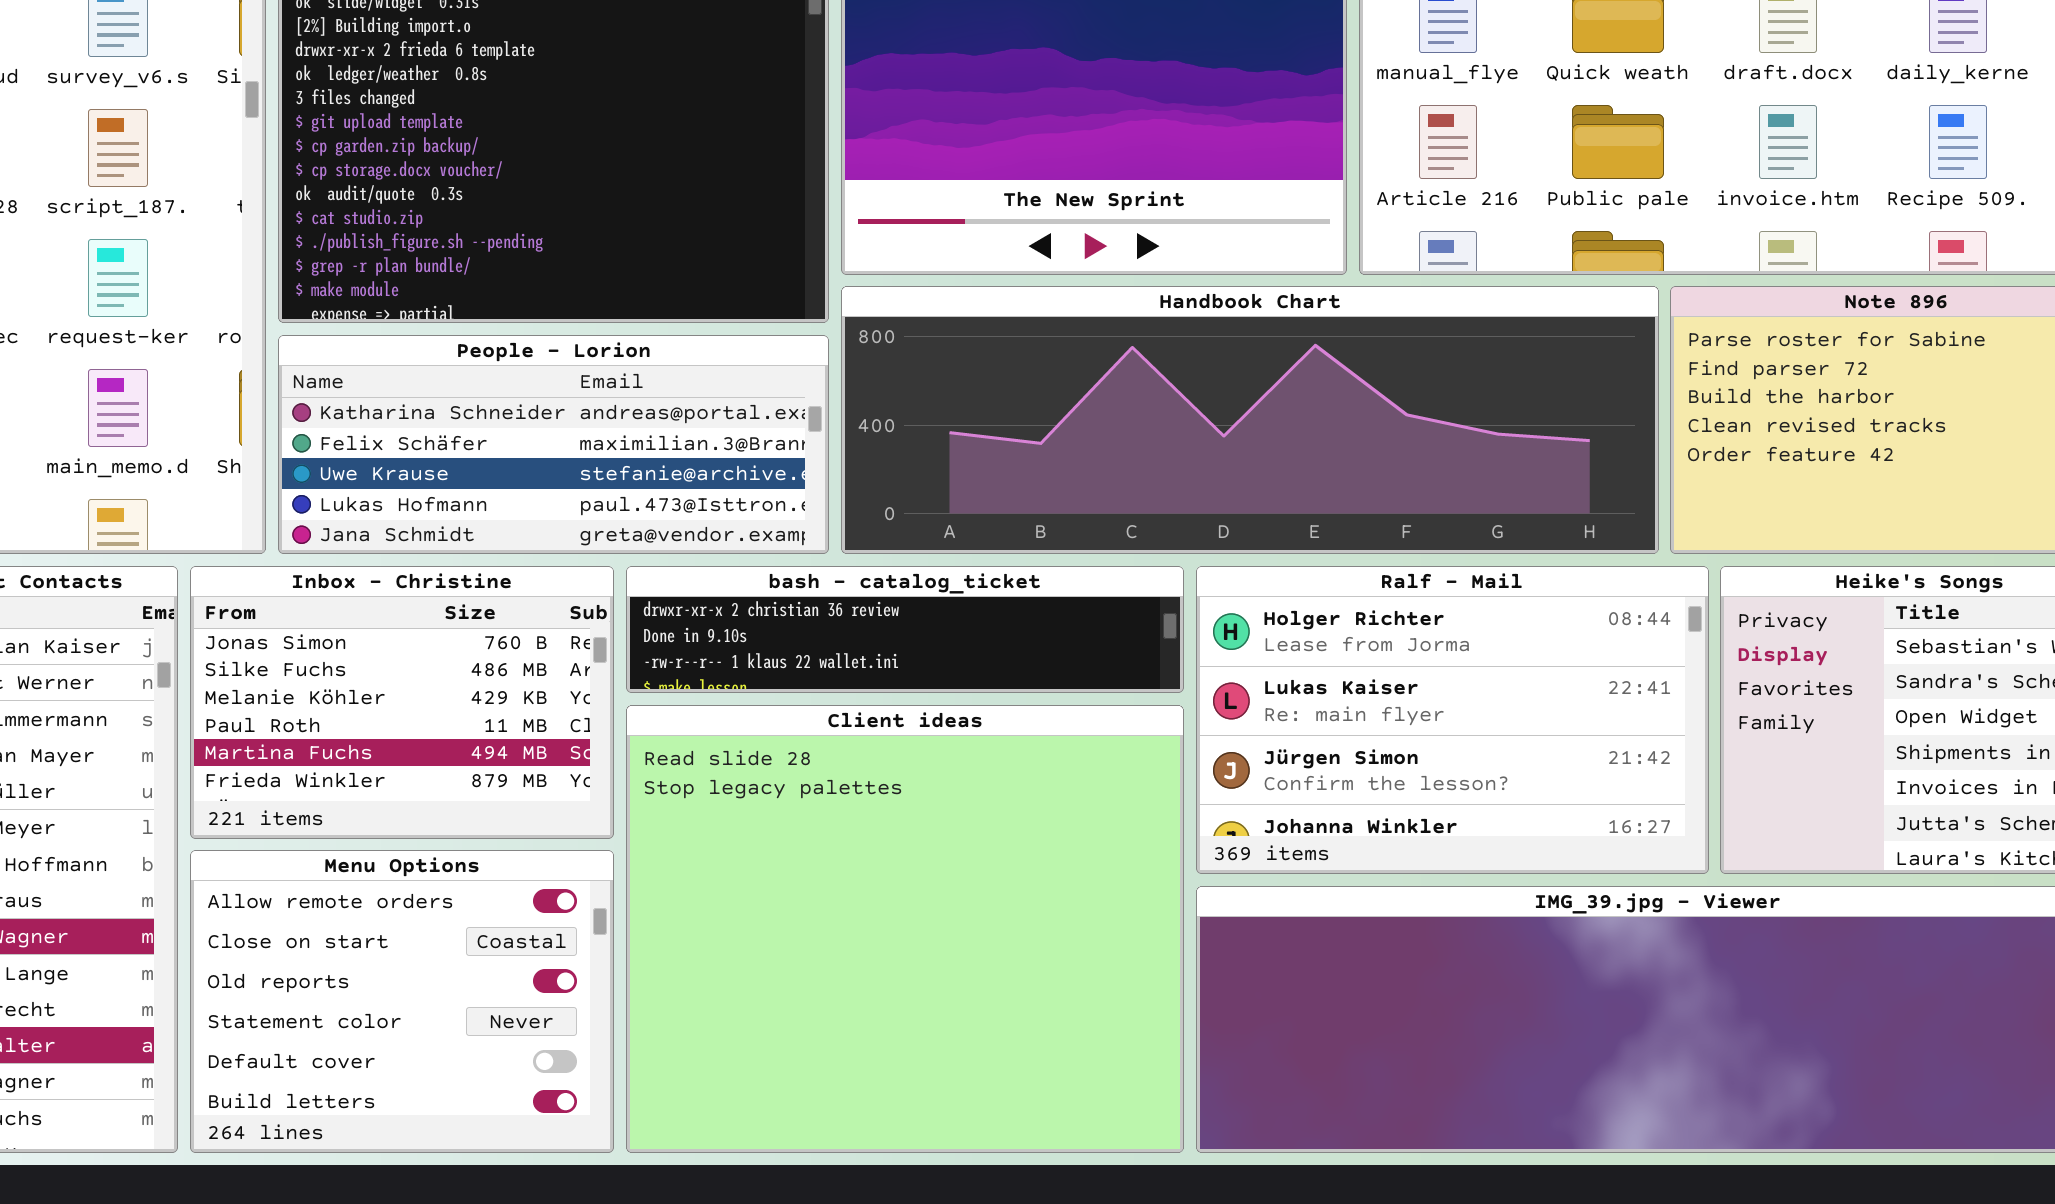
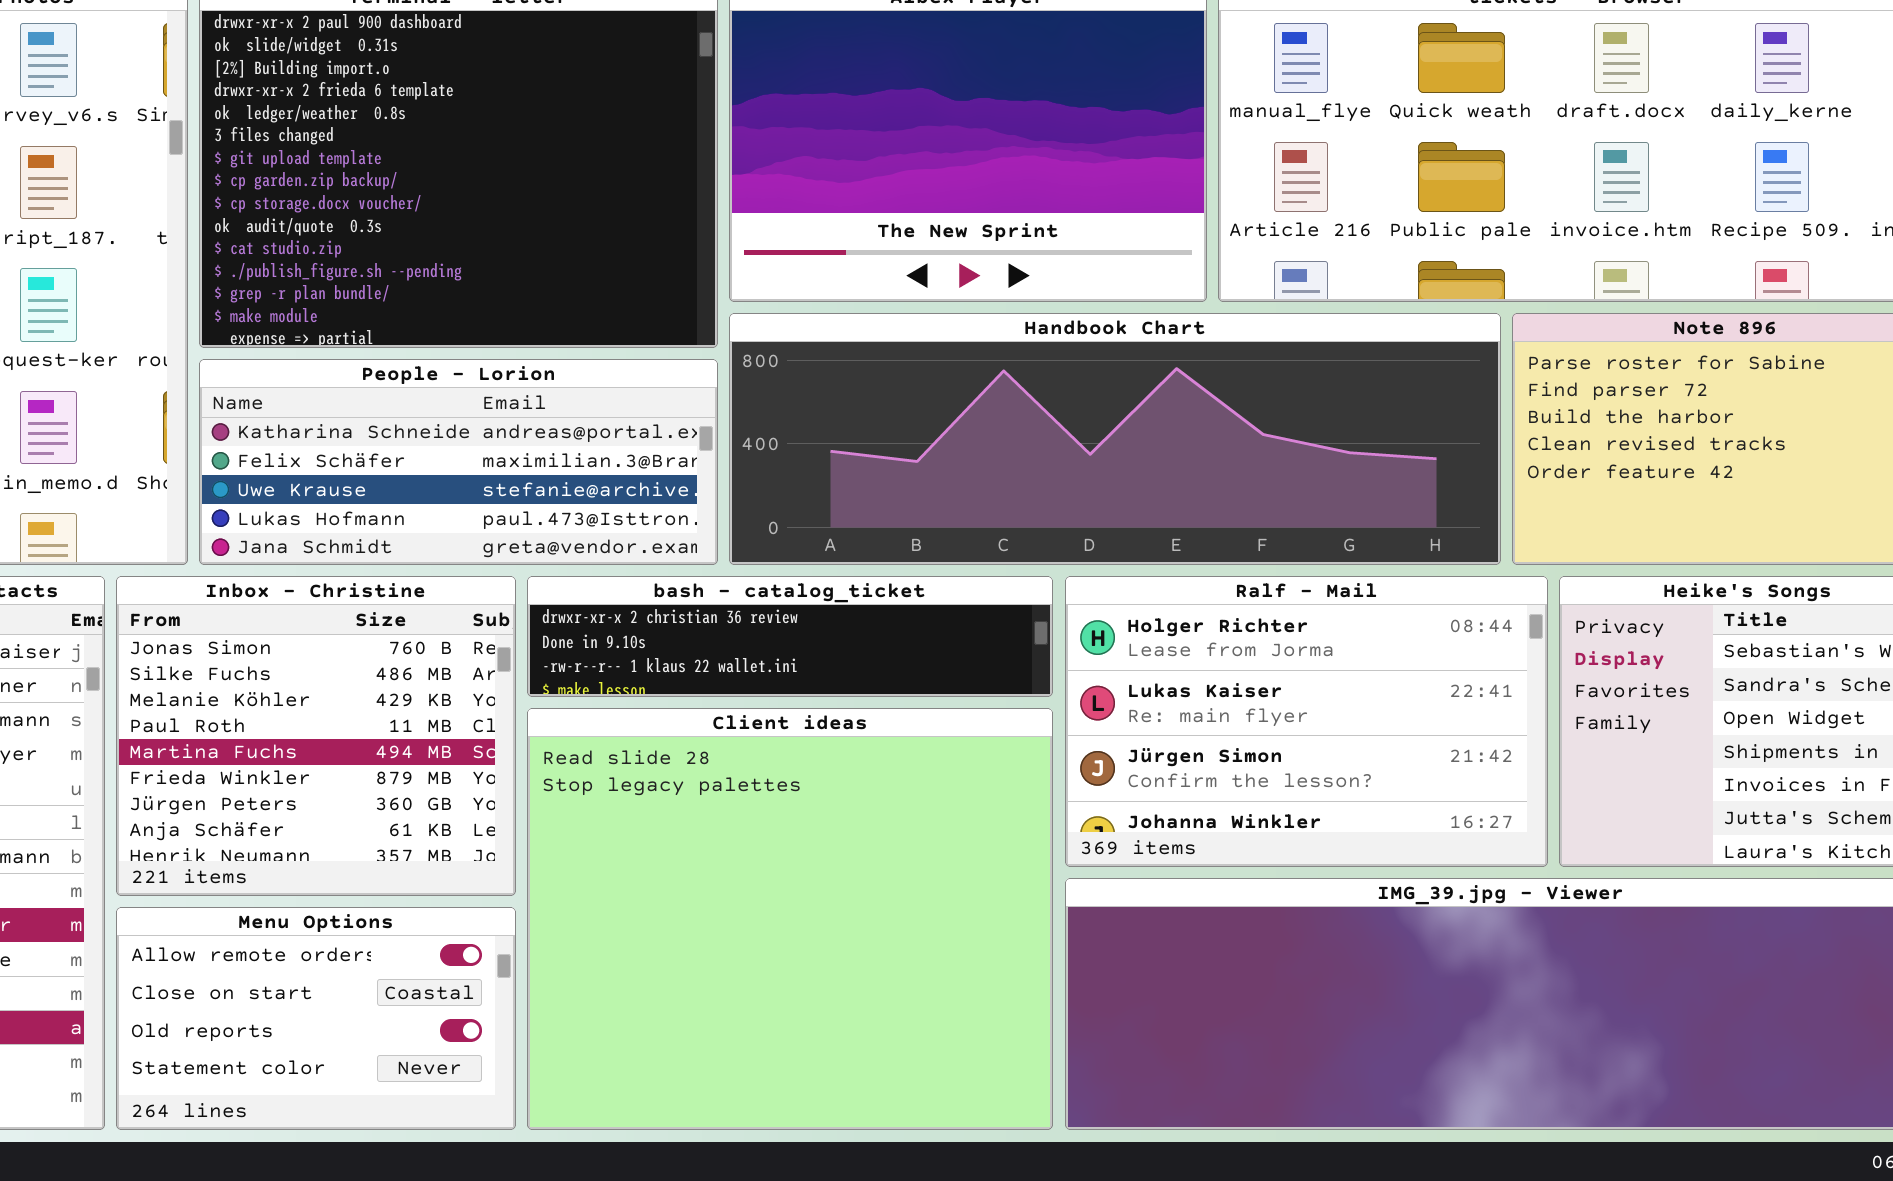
Inbox - Christine: [190,566,614,839] -> [116,576,516,896], resized
Menu Options: [190,850,614,1153] -> [116,907,516,1130], resized

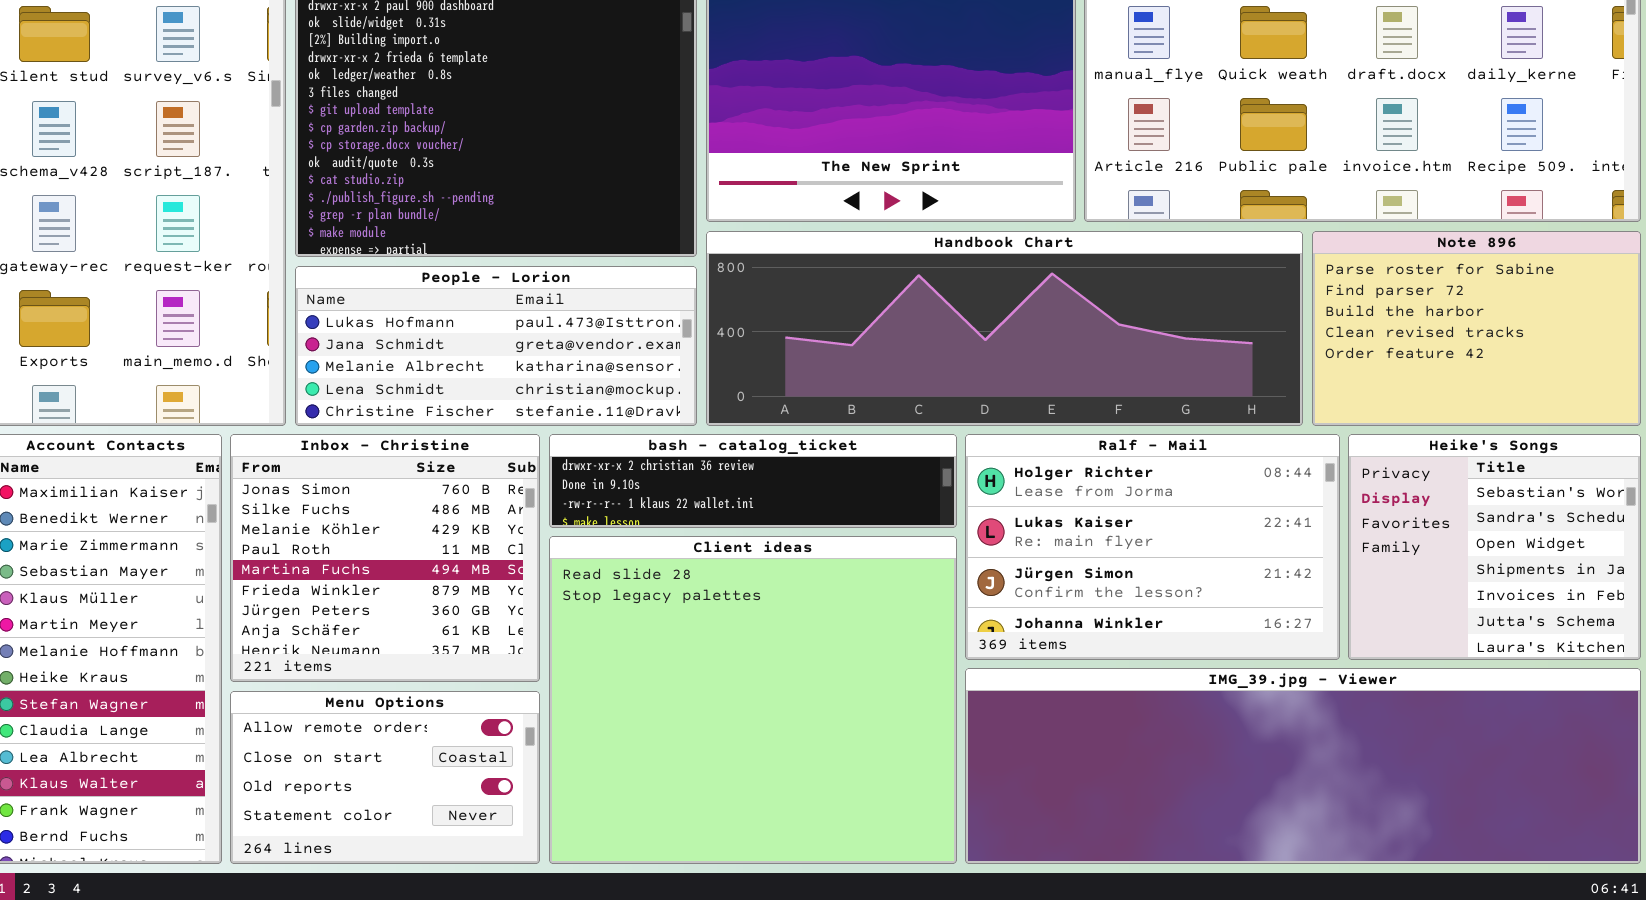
People - Lorion: [199,359,718,565] -> [295,266,697,426], scrolled down 3 rows

